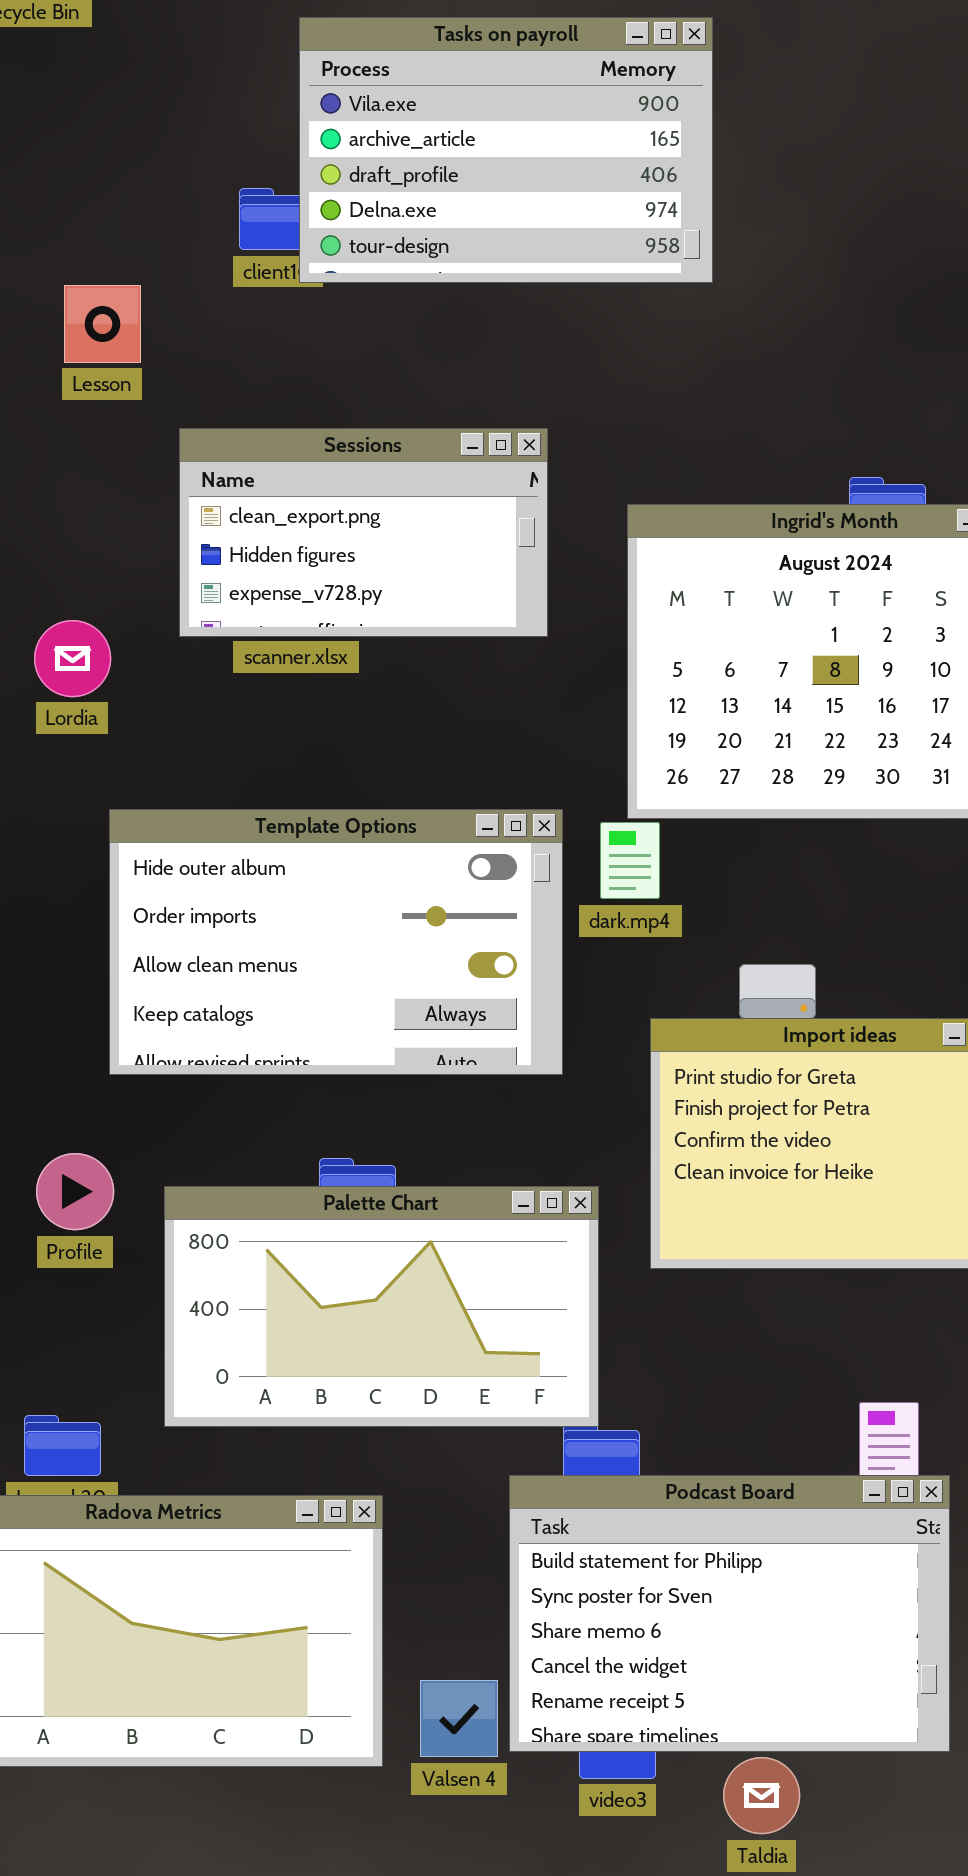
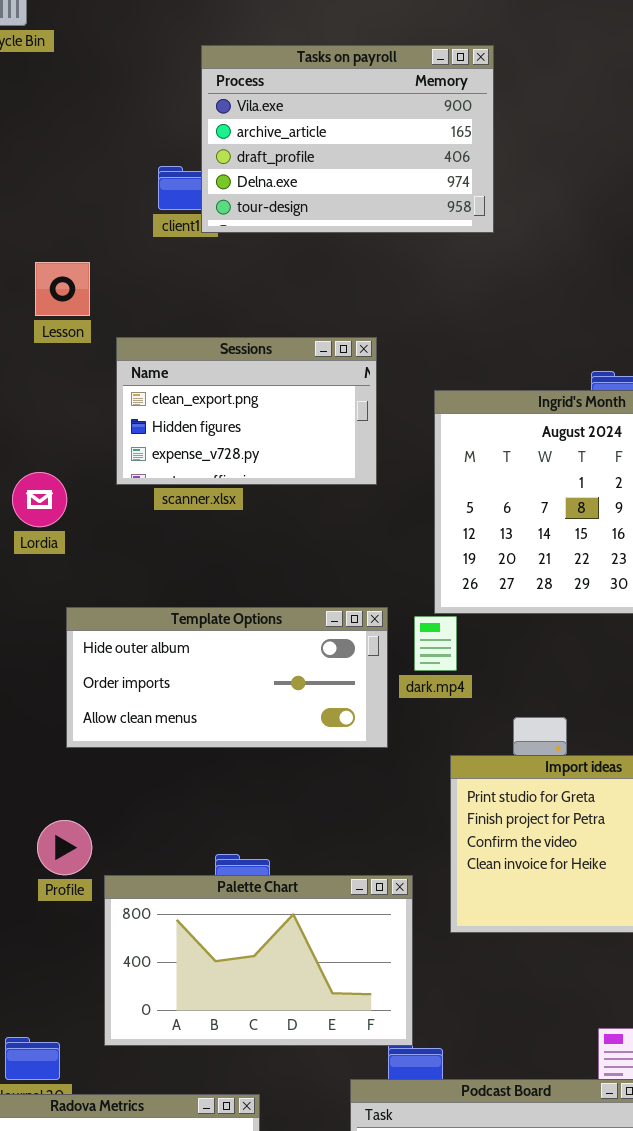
Lesson: [64,285,141,363] -> [35,262,90,316], moved
Template Options: [109,809,563,1075] -> [66,607,388,748], resized
Profile: [36,1153,114,1230] -> [37,820,92,875], moved

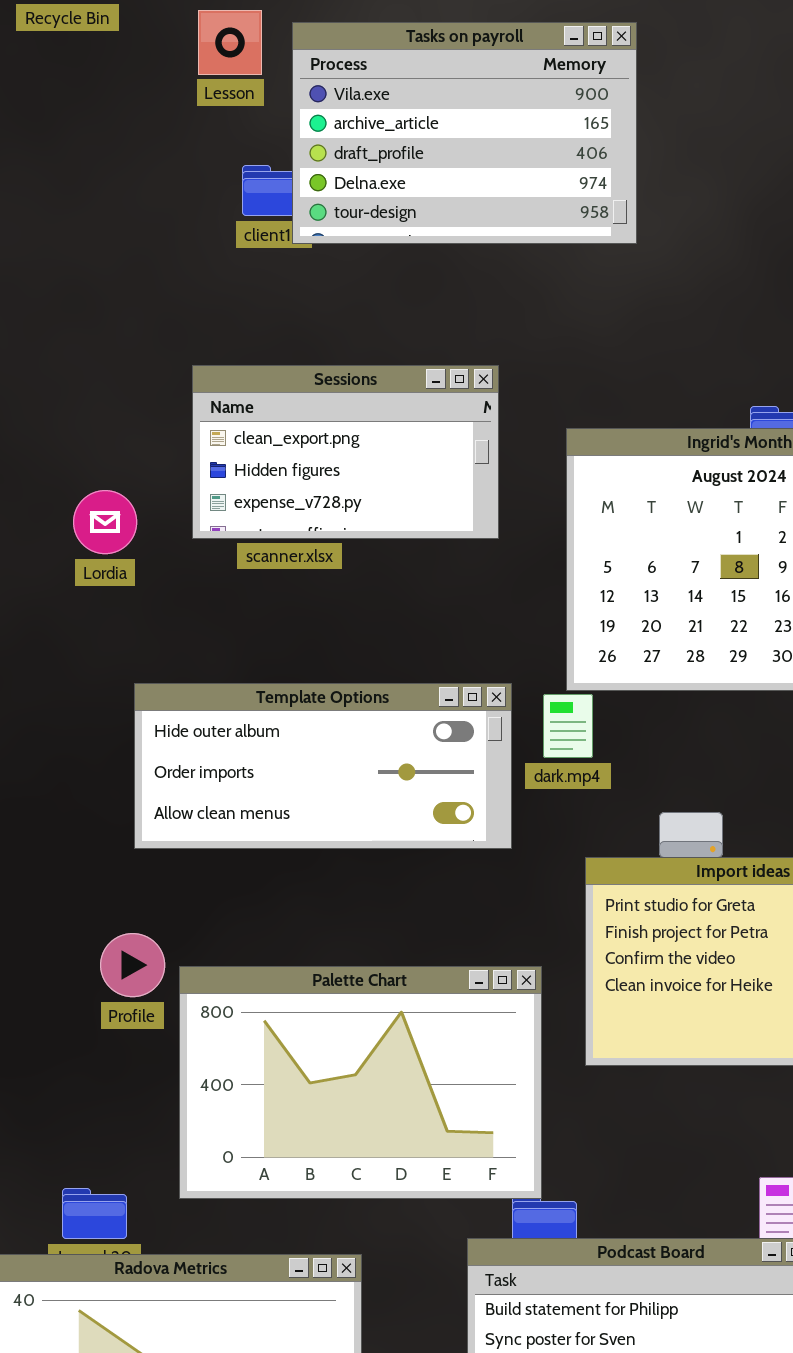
Lesson: [35,262,90,316] -> [198,10,262,75], moved
Lordia: [12,472,67,527] -> [73,490,137,554], moved
Palette Chart: [104,875,413,1046] -> [179,966,542,1199], resized

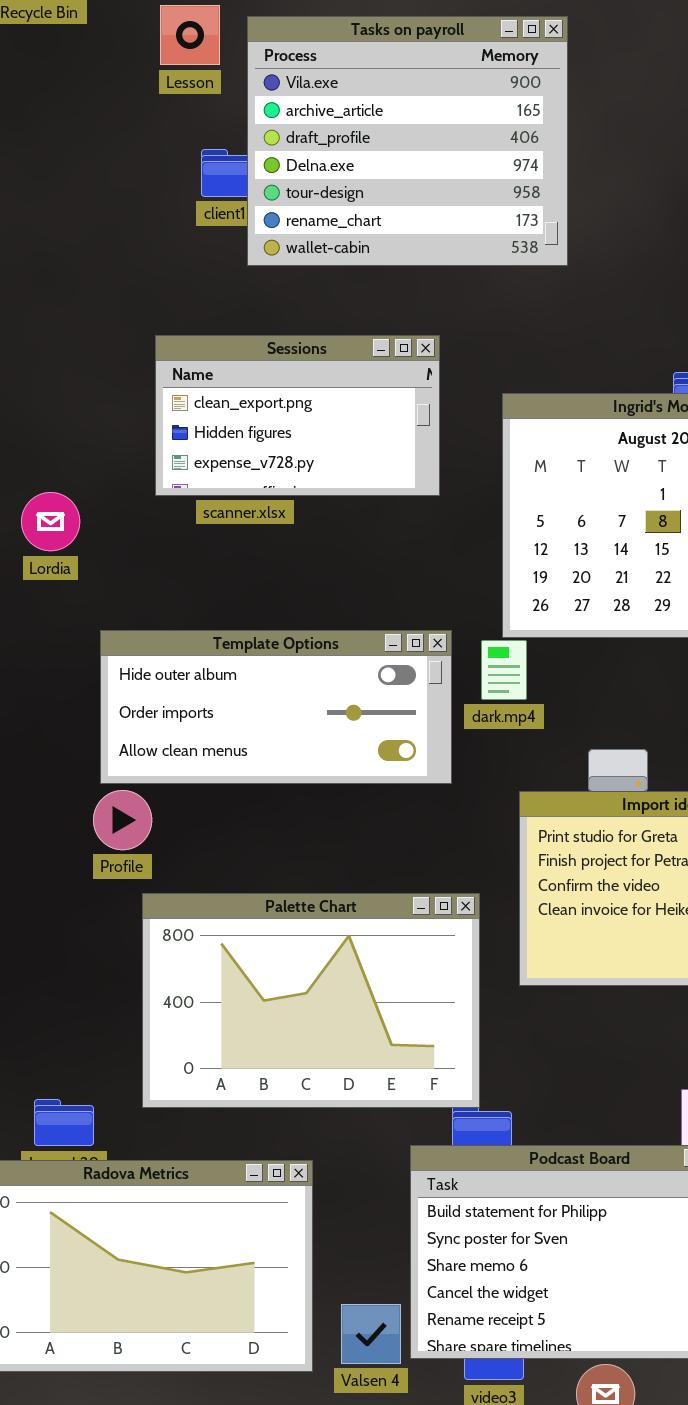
Tasks on payroll: [292,22,637,244] -> [247,16,568,266], resized
Lordia: [73,490,137,554] -> [21,492,80,551], moved
Profile: [100,933,165,997] -> [93,790,152,850], moved

